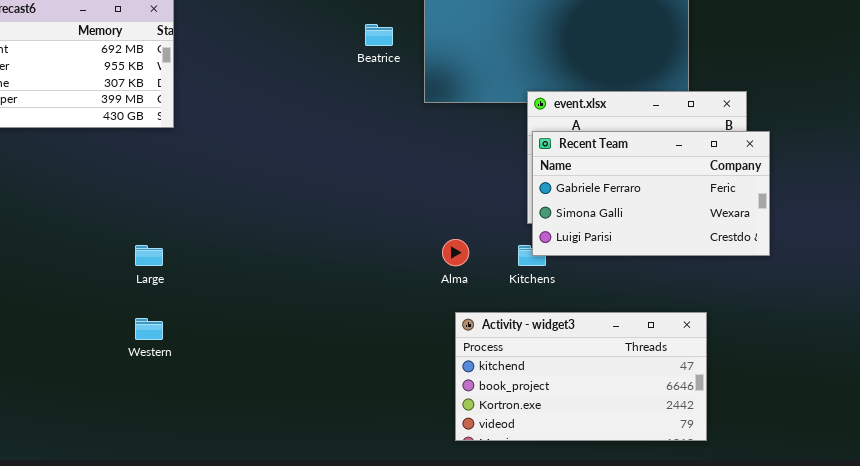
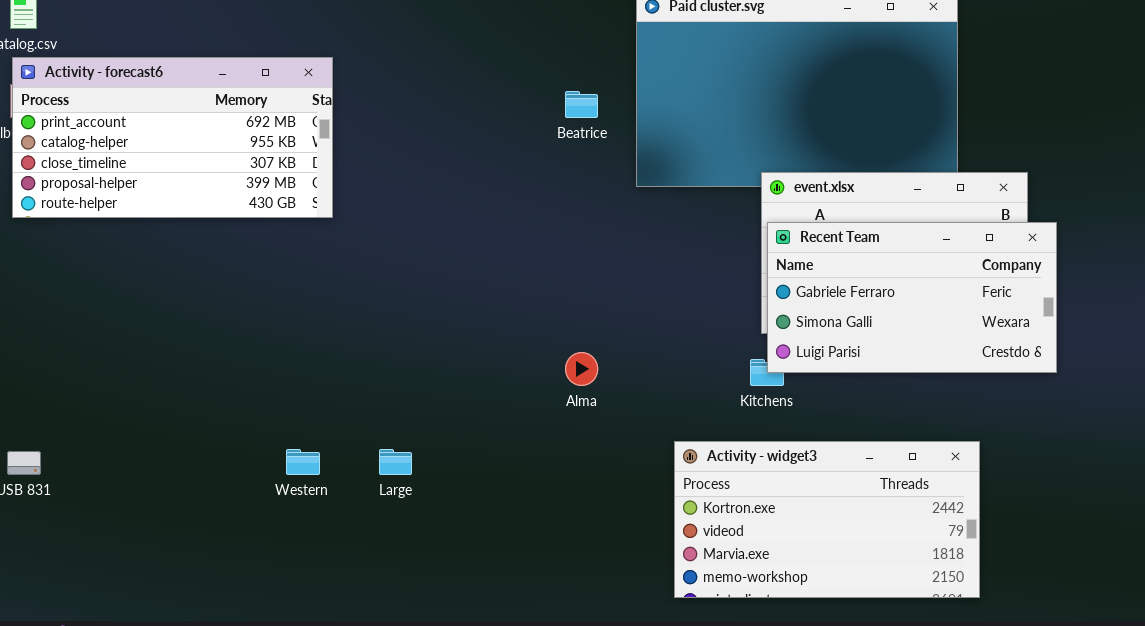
Alma: [442,239,469,266] -> [565,352,598,386], moved
Large: [135,245,163,266] -> [379,449,412,475], moved
Activity - widget3: [455,312,707,441] -> [674,441,980,598], scrolled down 2 rows

